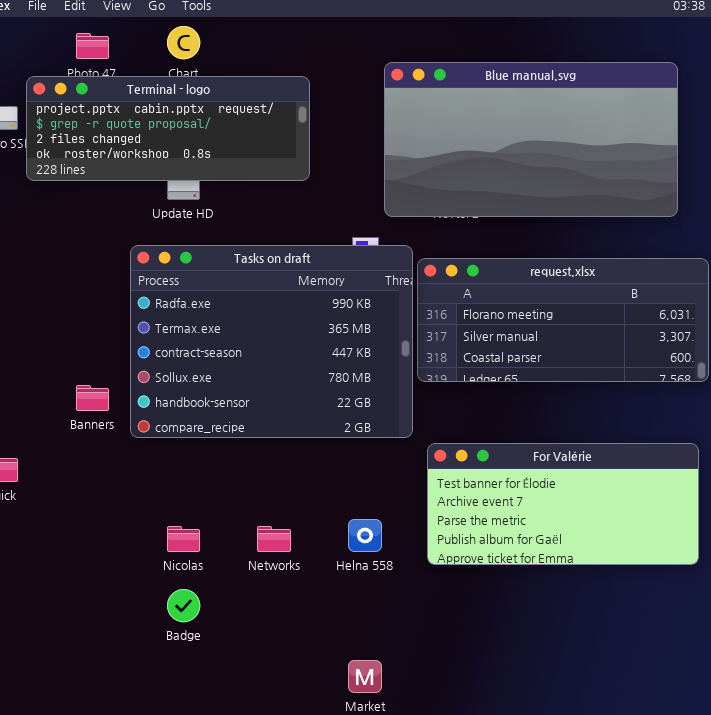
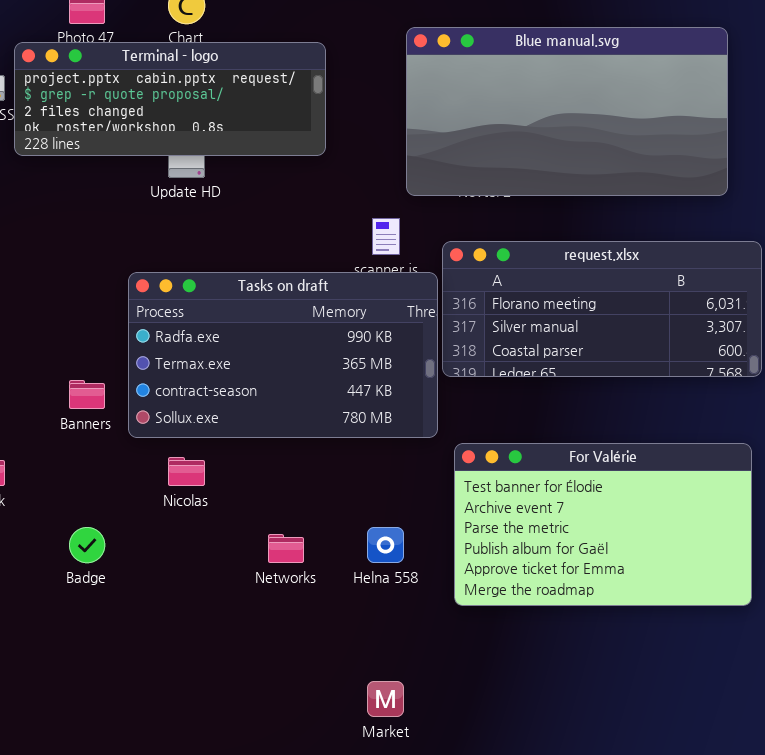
Tasks on draft: [130,245,413,438] -> [128,272,438,438], resized
For Valérie: [427,443,699,565] -> [454,443,752,606], resized
Nicolas: [167,526,200,552] -> [168,457,205,486], moved
Badge: [167,589,200,622] -> [69,527,105,563], moved

